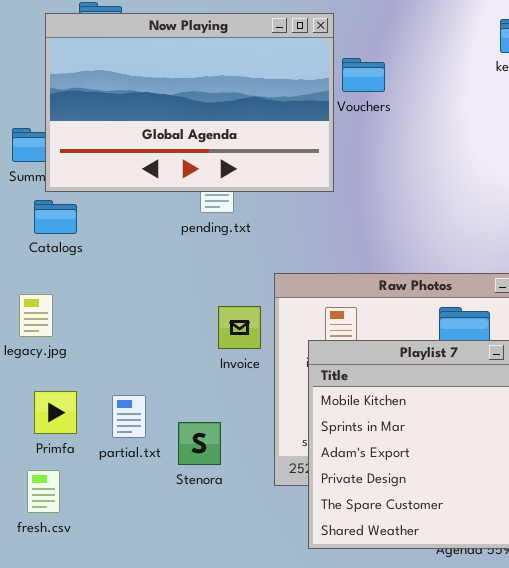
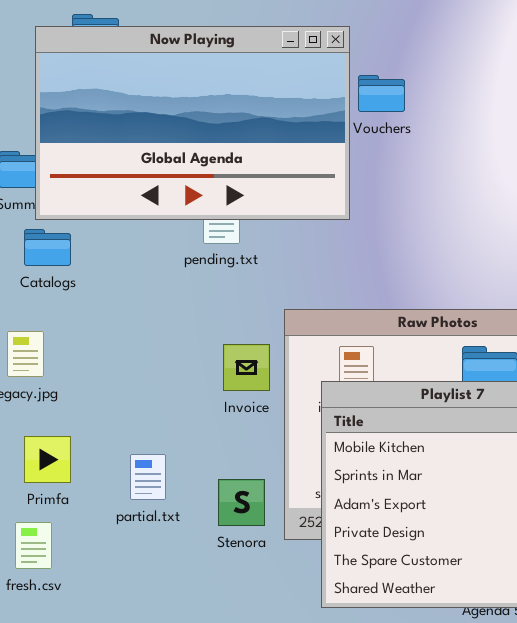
partial.txt: [112,395,146,438] -> [130,454,166,500], moved
Stenora: [178,422,221,465] -> [218,479,265,526], moved

